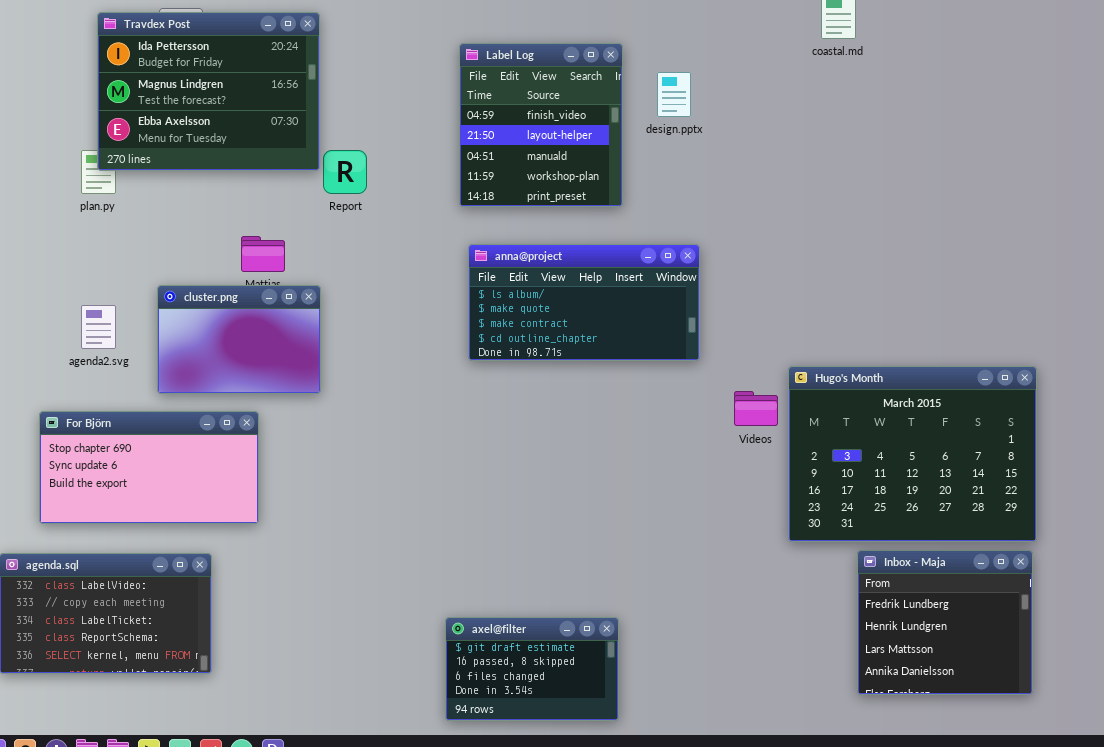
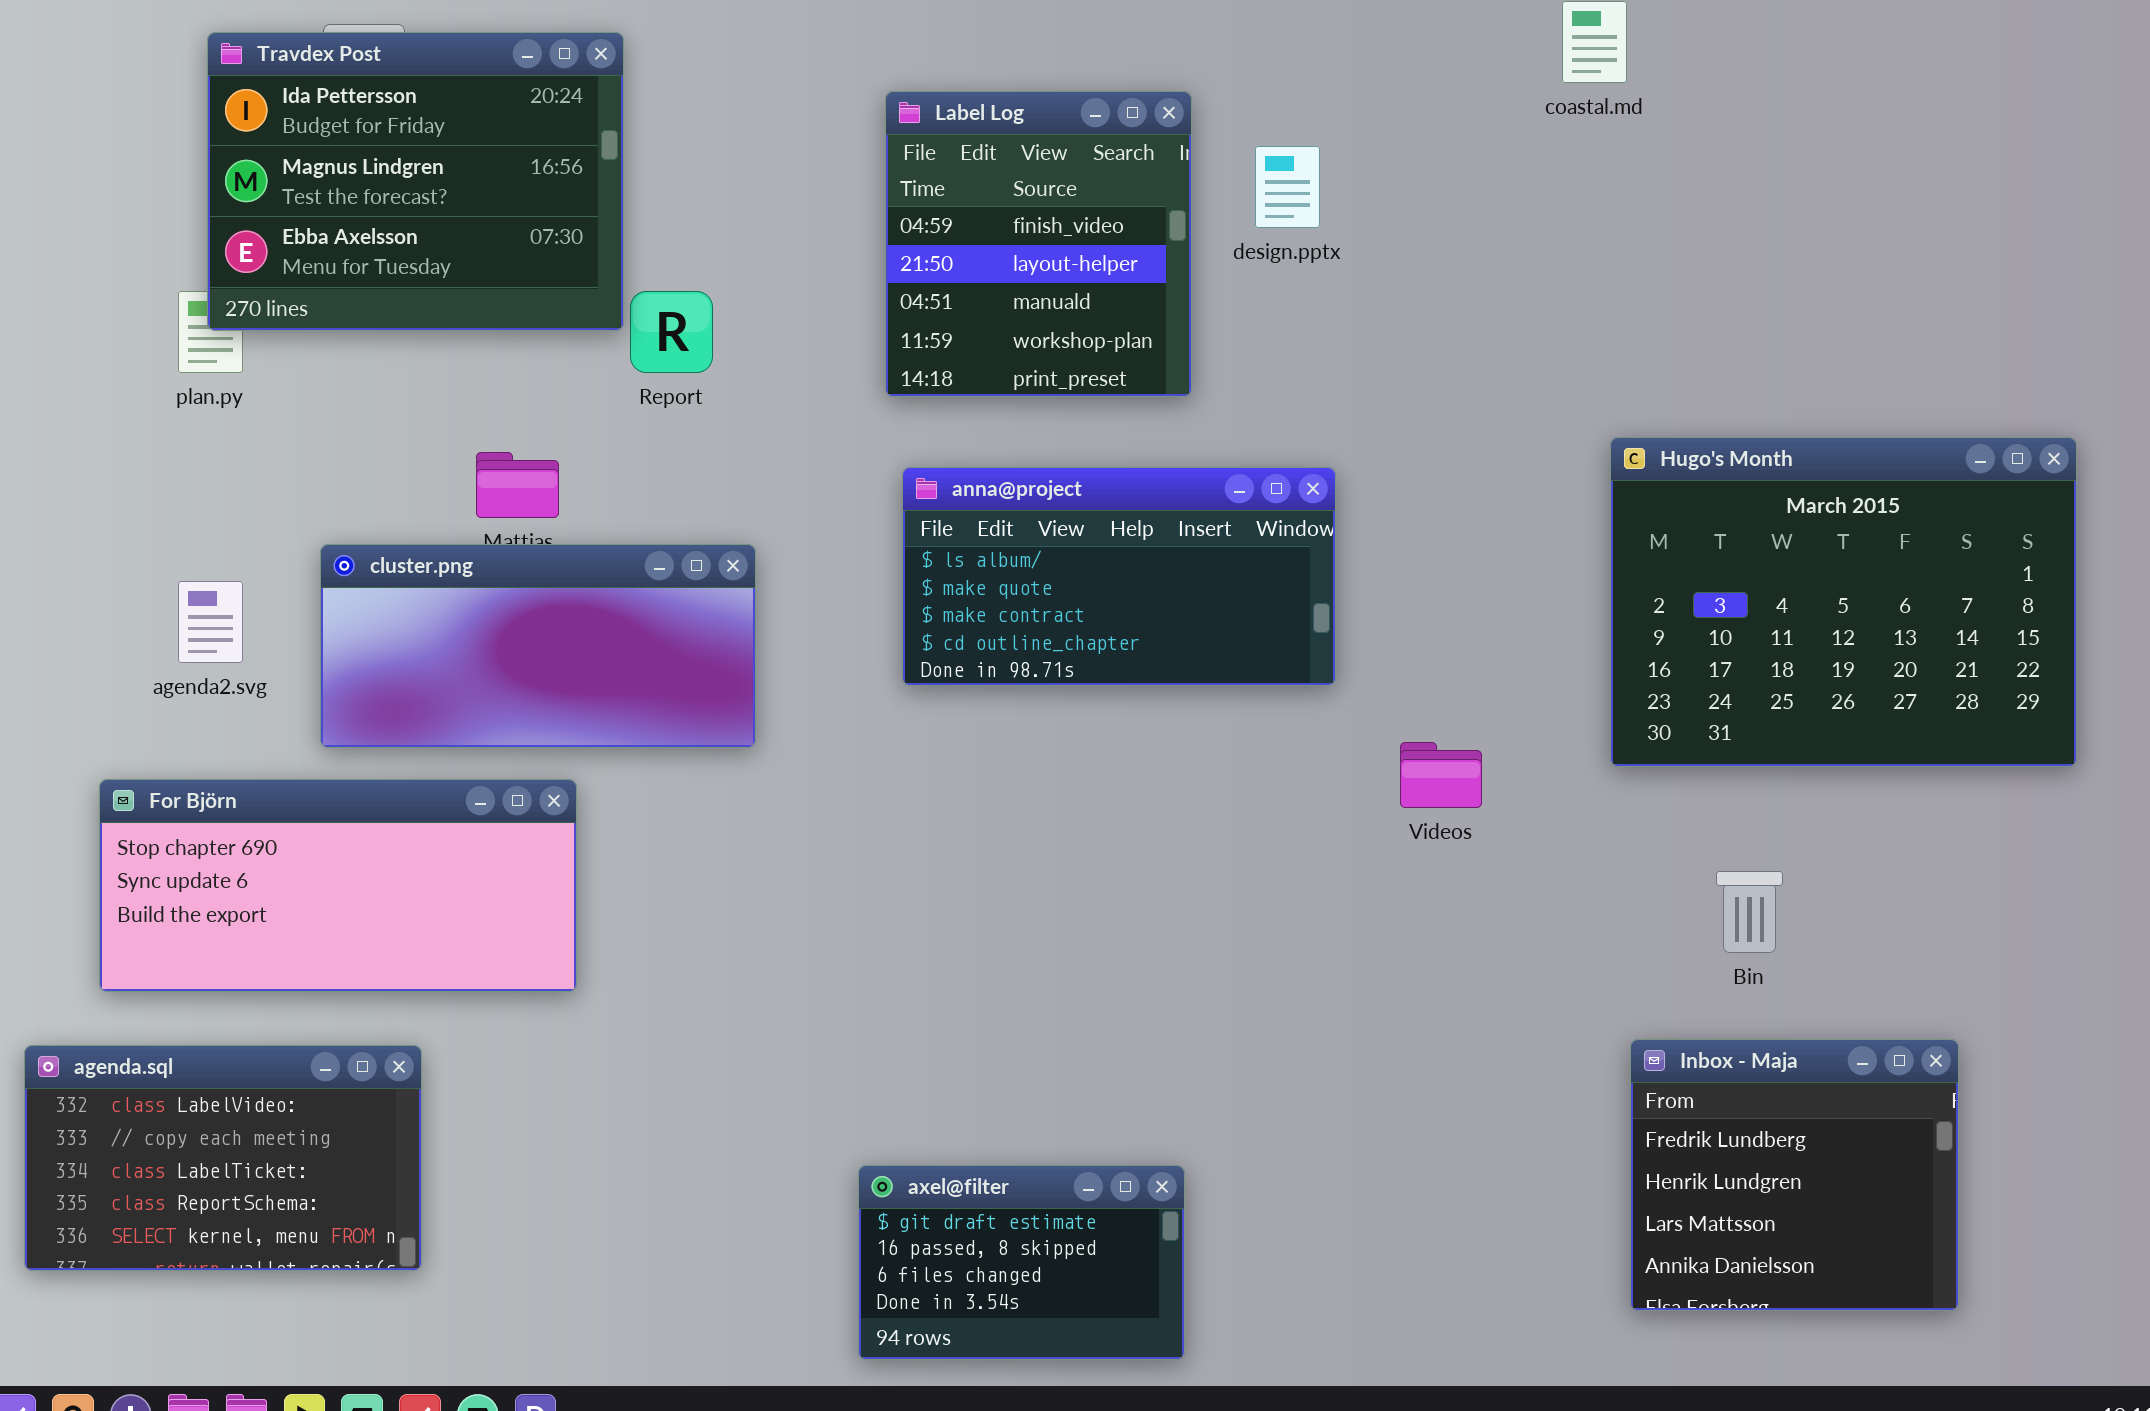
cluster.png: [157,285,321,394] -> [320,544,756,748], resized
Hugo's Month: [788,366,1037,542] -> [1610,437,2077,767], moved
For Björn: [39,411,259,524] -> [99,779,577,992], resized

